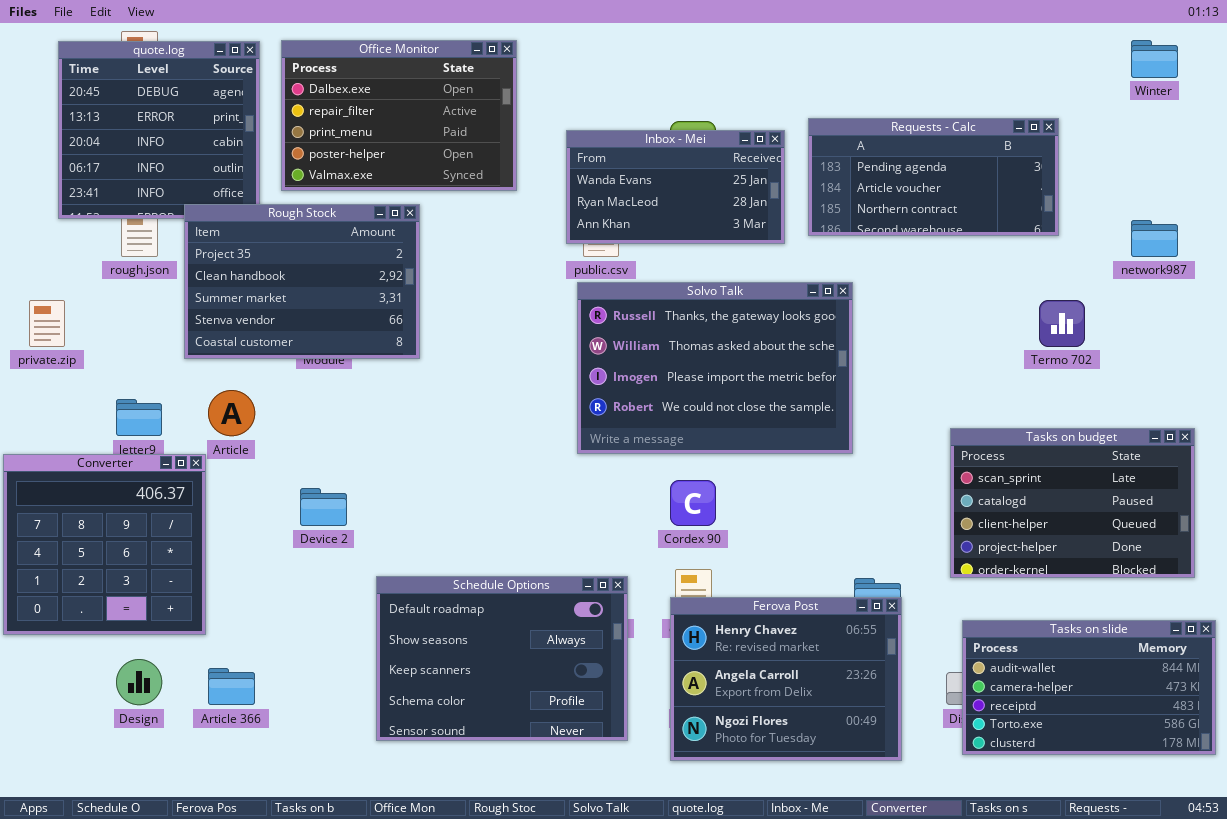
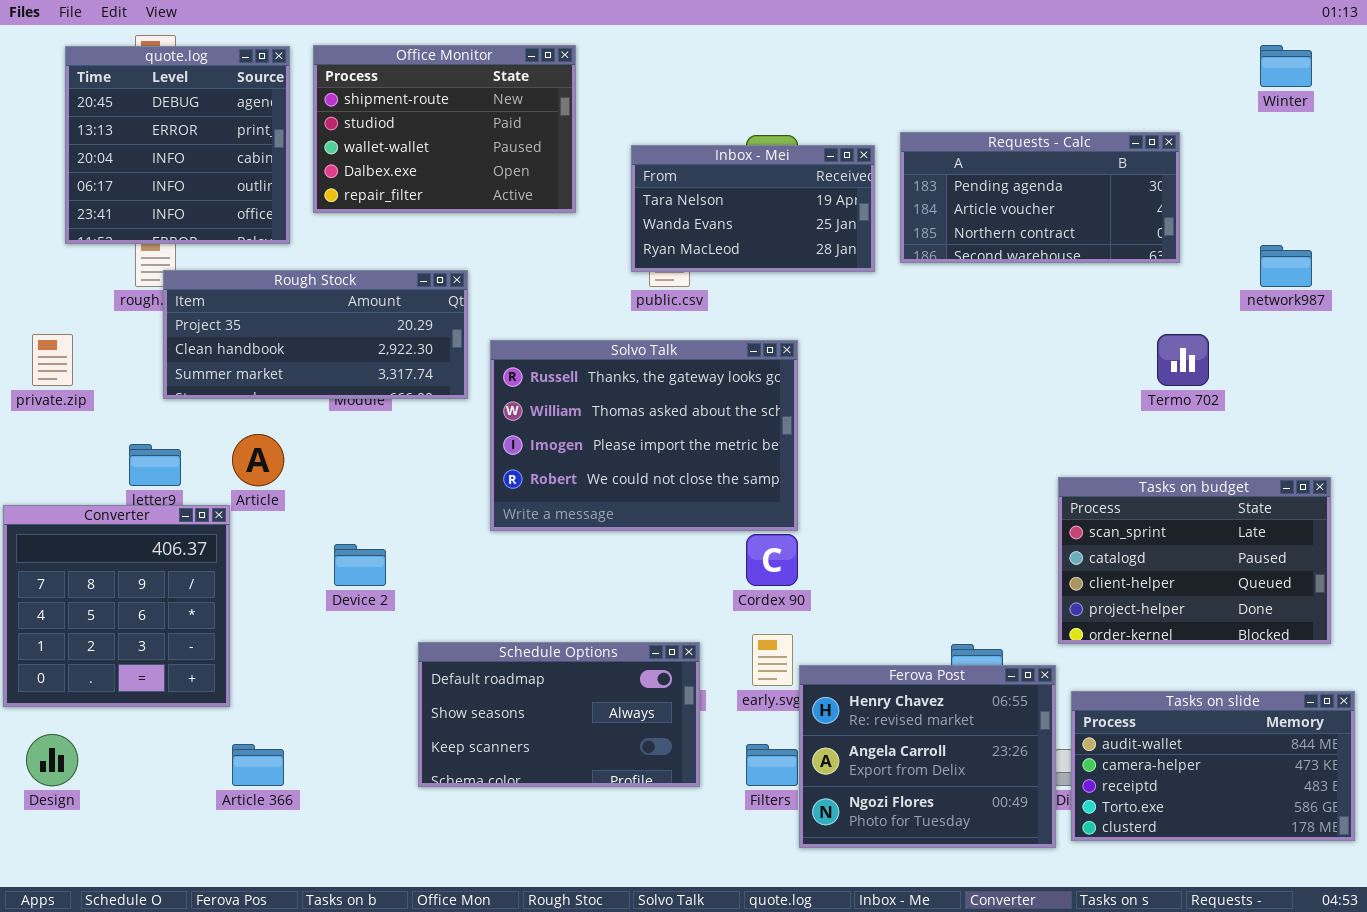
Office Monitor: [281,40,517,191] -> [313,45,576,213], scrolled up 3 rows
Inbox - Mei: [566,130,785,244] -> [631,145,875,272], scrolled up 1 row
Rough Stock: [184,204,420,359] -> [163,270,468,399], resized
Solvo Talk: [577,282,853,454] -> [490,340,798,531], moved
Schedule Options: [376,576,628,741] -> [418,642,700,787], resized
Ferova Post: [670,597,902,761] -> [799,665,1056,848], moved
Design: [116,659,162,705] -> [26,734,78,786], moved

